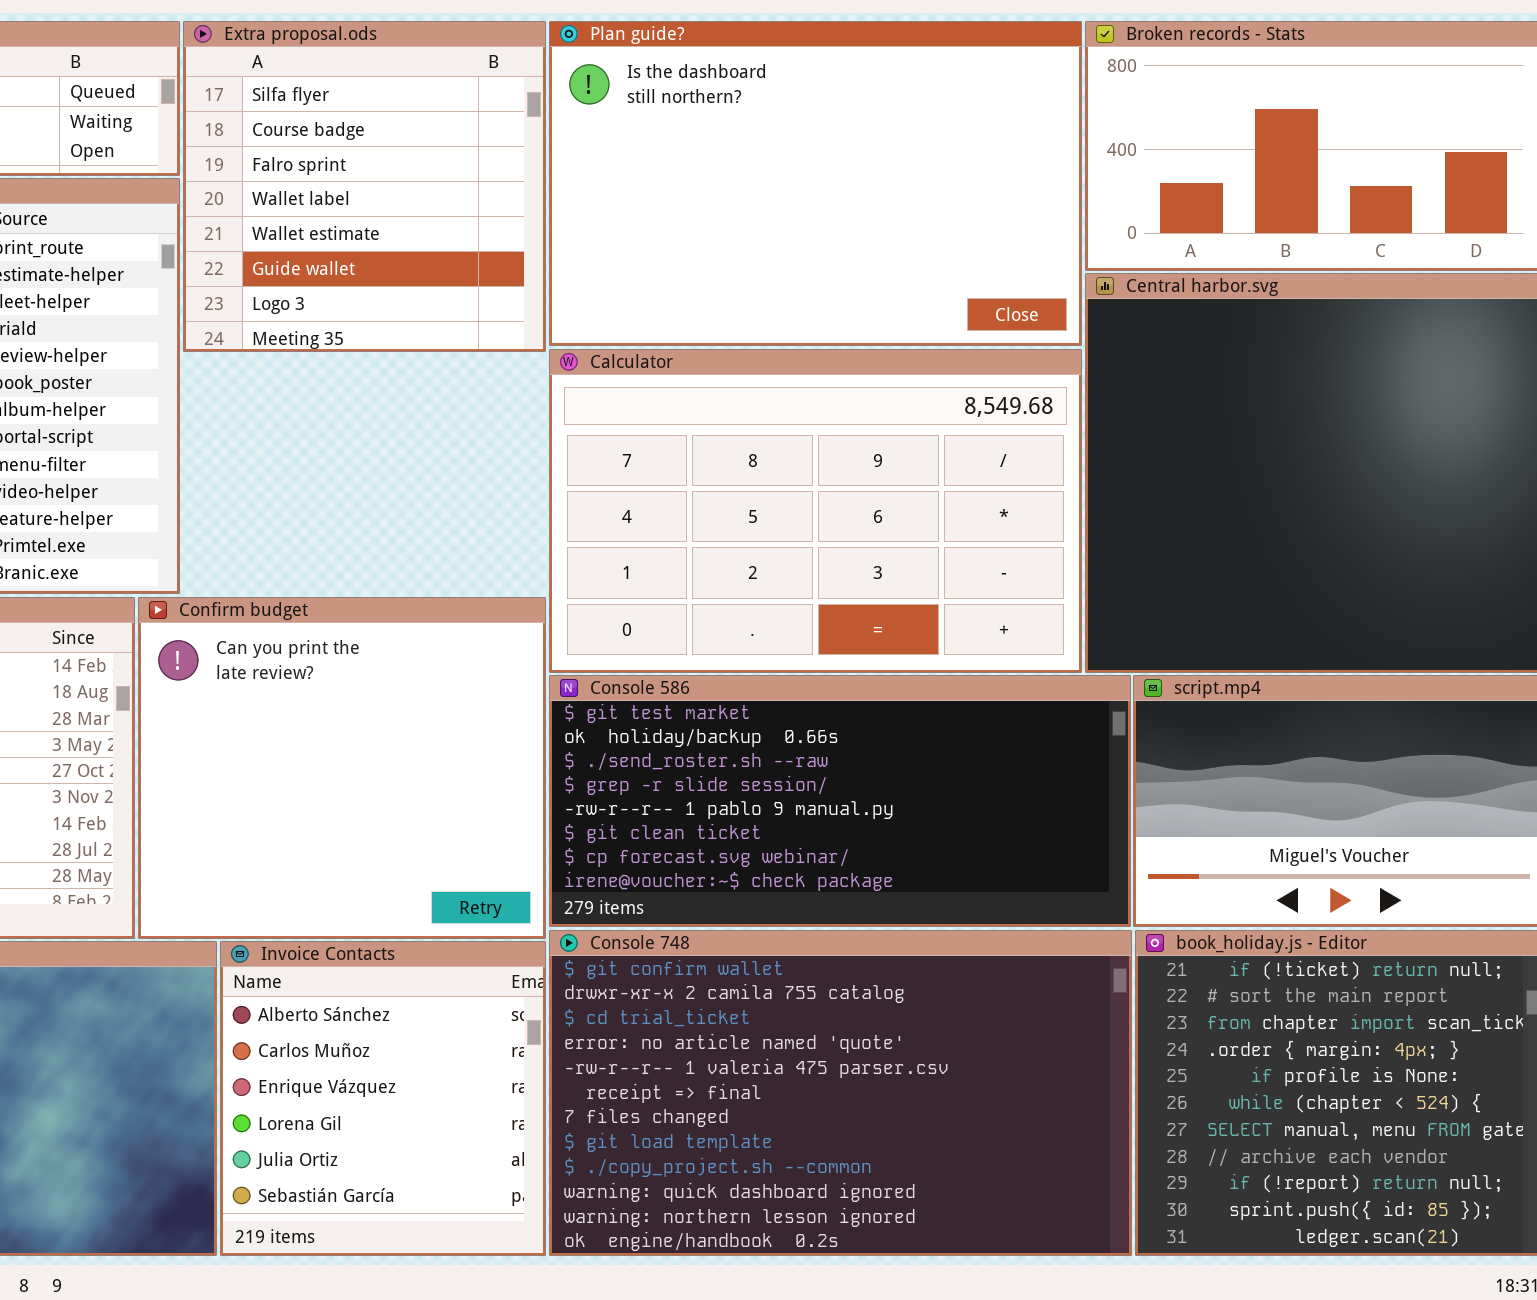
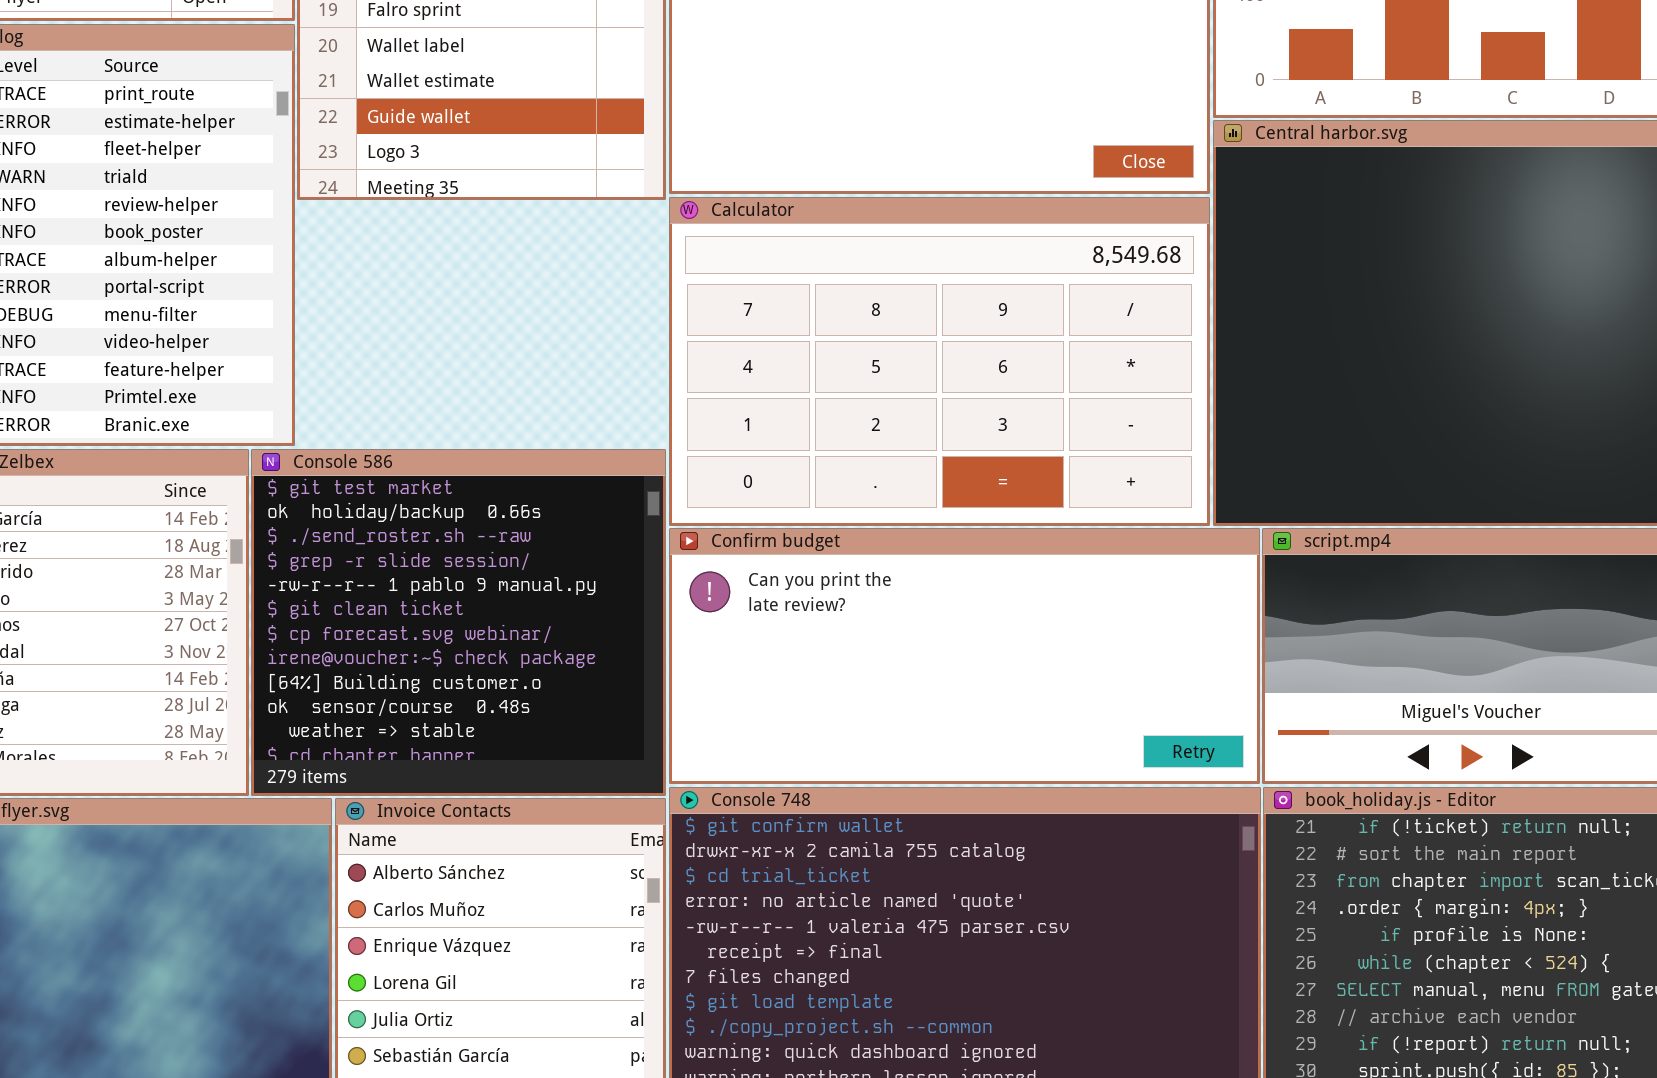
Confirm budget: [138,597,546,939] -> [669,528,1260,784], moved, resized
Console 586: [549,675,1131,927] -> [251,449,666,796], moved, resized

